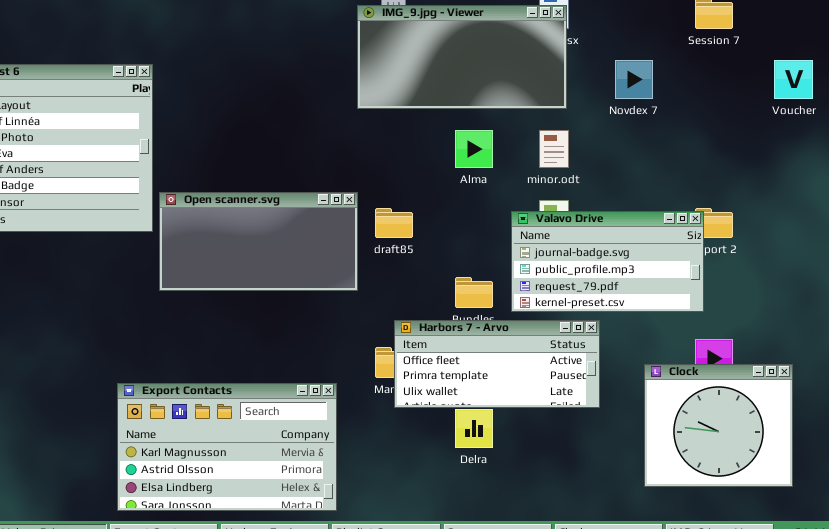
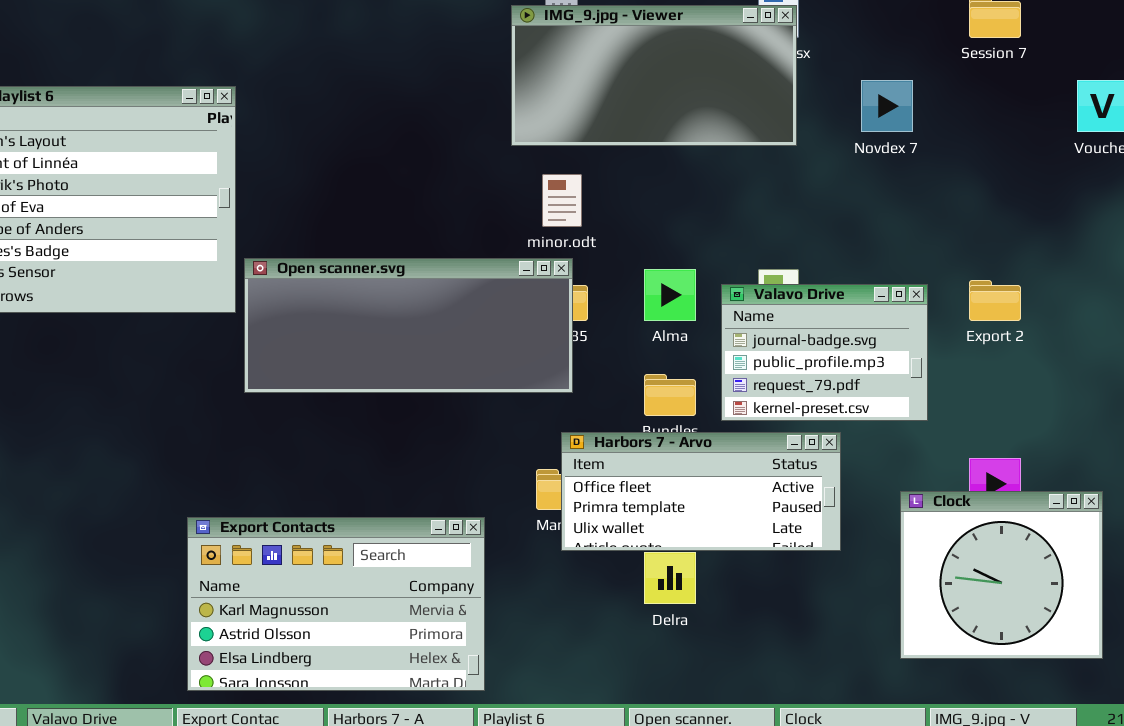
Alma: [455,130,493,168] -> [644,269,696,321], moved
minor.odt: [539,130,569,168] -> [542,174,582,227], moved
Open scanner.svg: [159,192,358,291] -> [244,258,573,393], resized
Valavo Drive: [511,211,704,312] -> [721,284,928,421], resized

